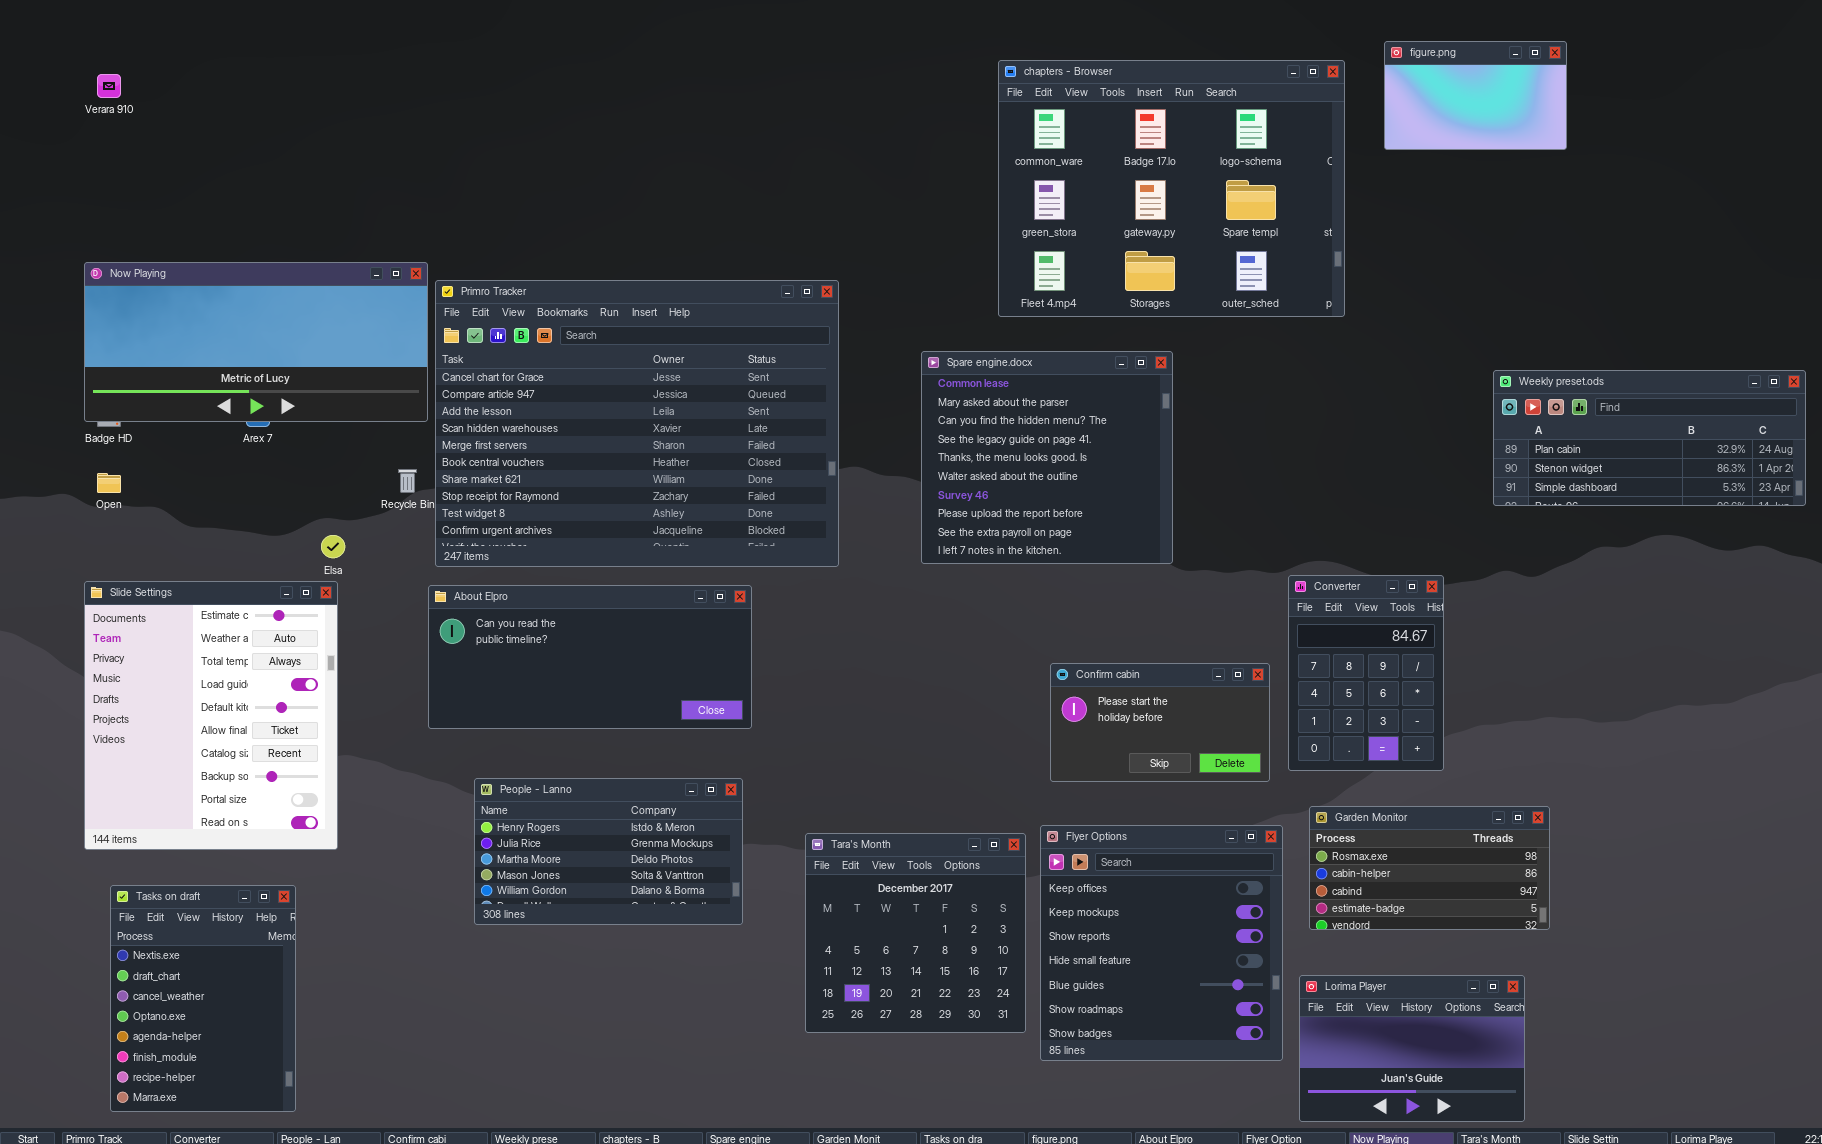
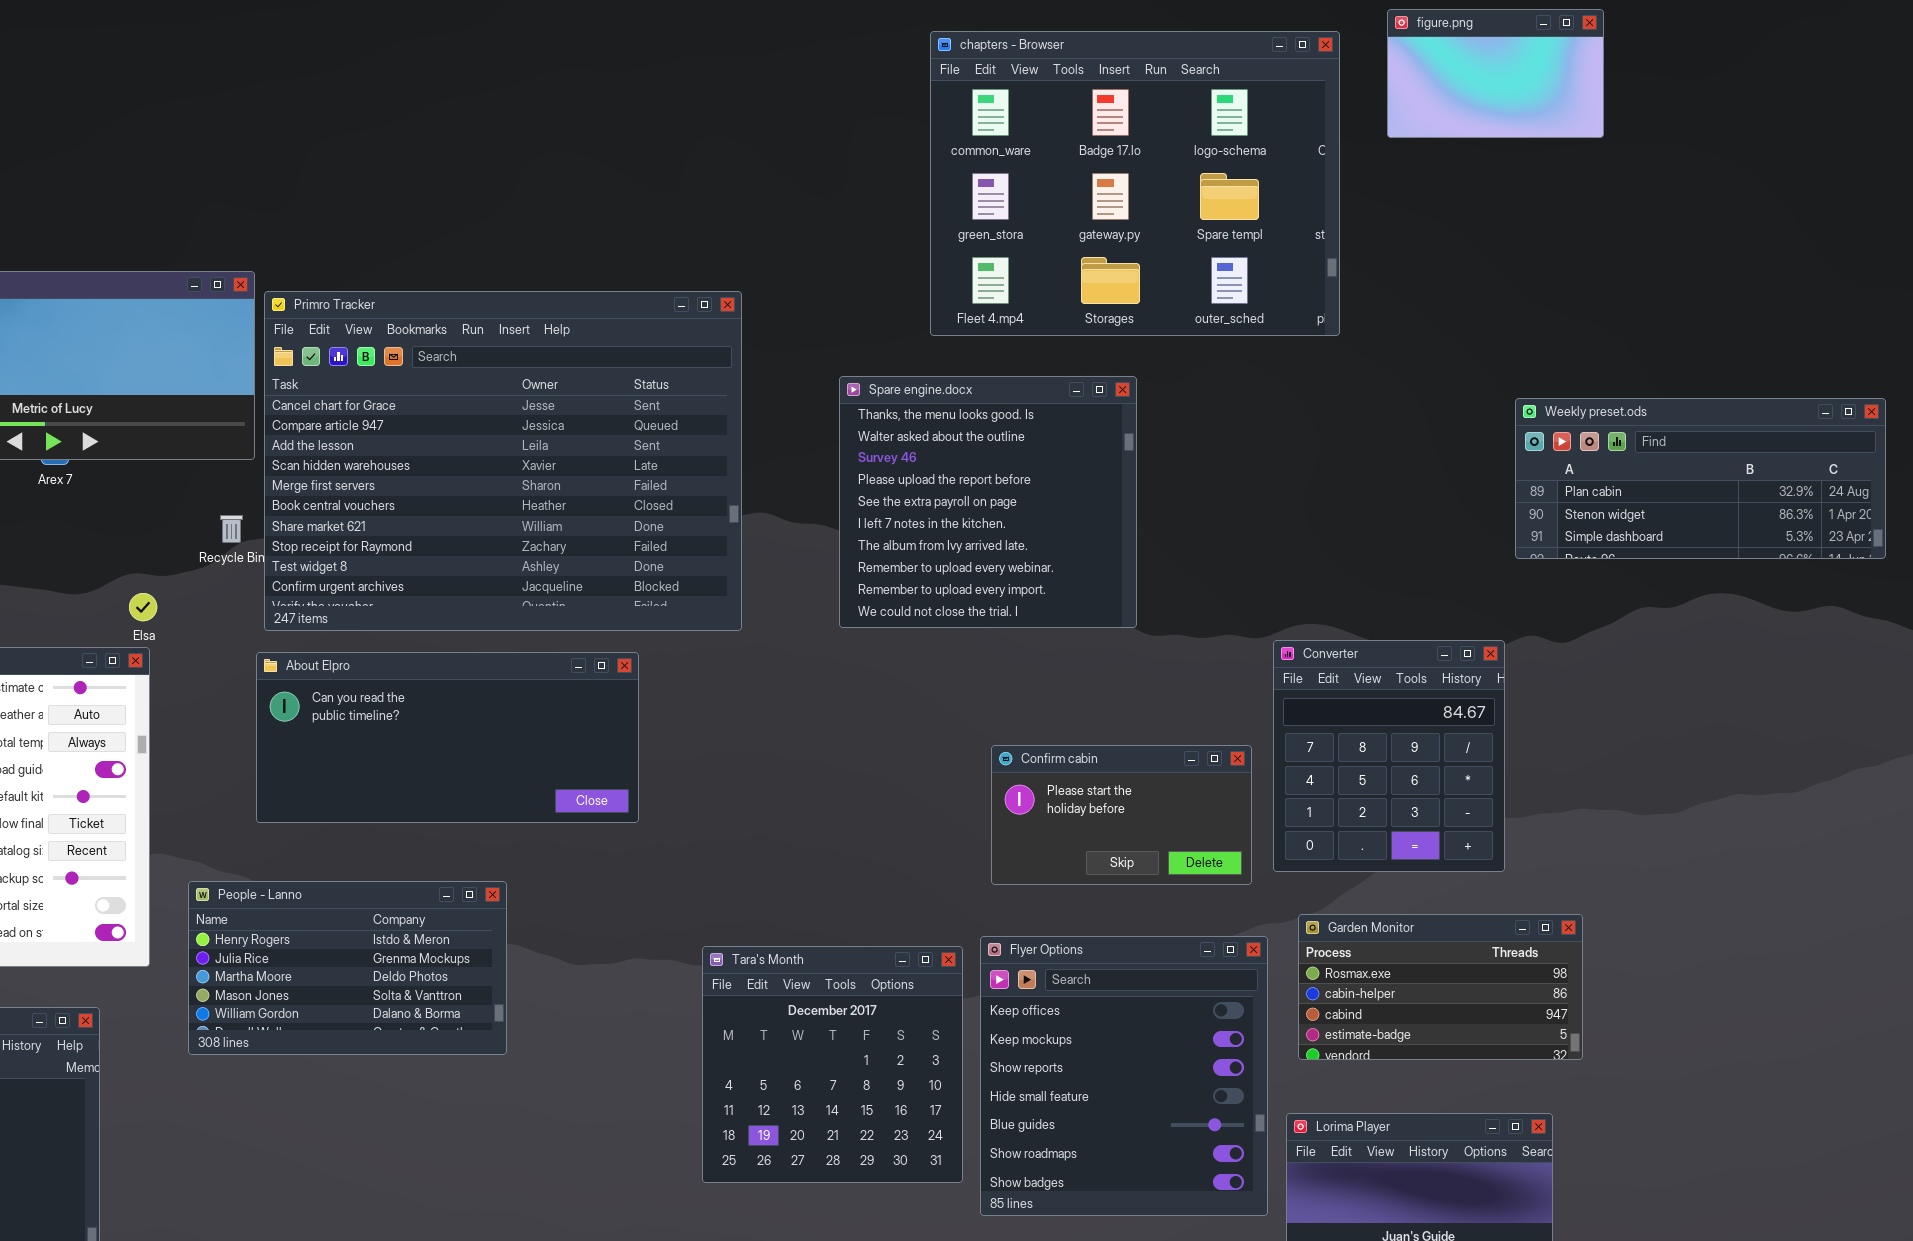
Spare engine.docx: [921,351,1173,564] -> [839,376,1137,628], scrolled down 4 rows
Converter: [1288,575,1444,771] -> [1273,640,1505,872], resized
People - Lanno: [474,778,743,925] -> [188,881,507,1055], moved

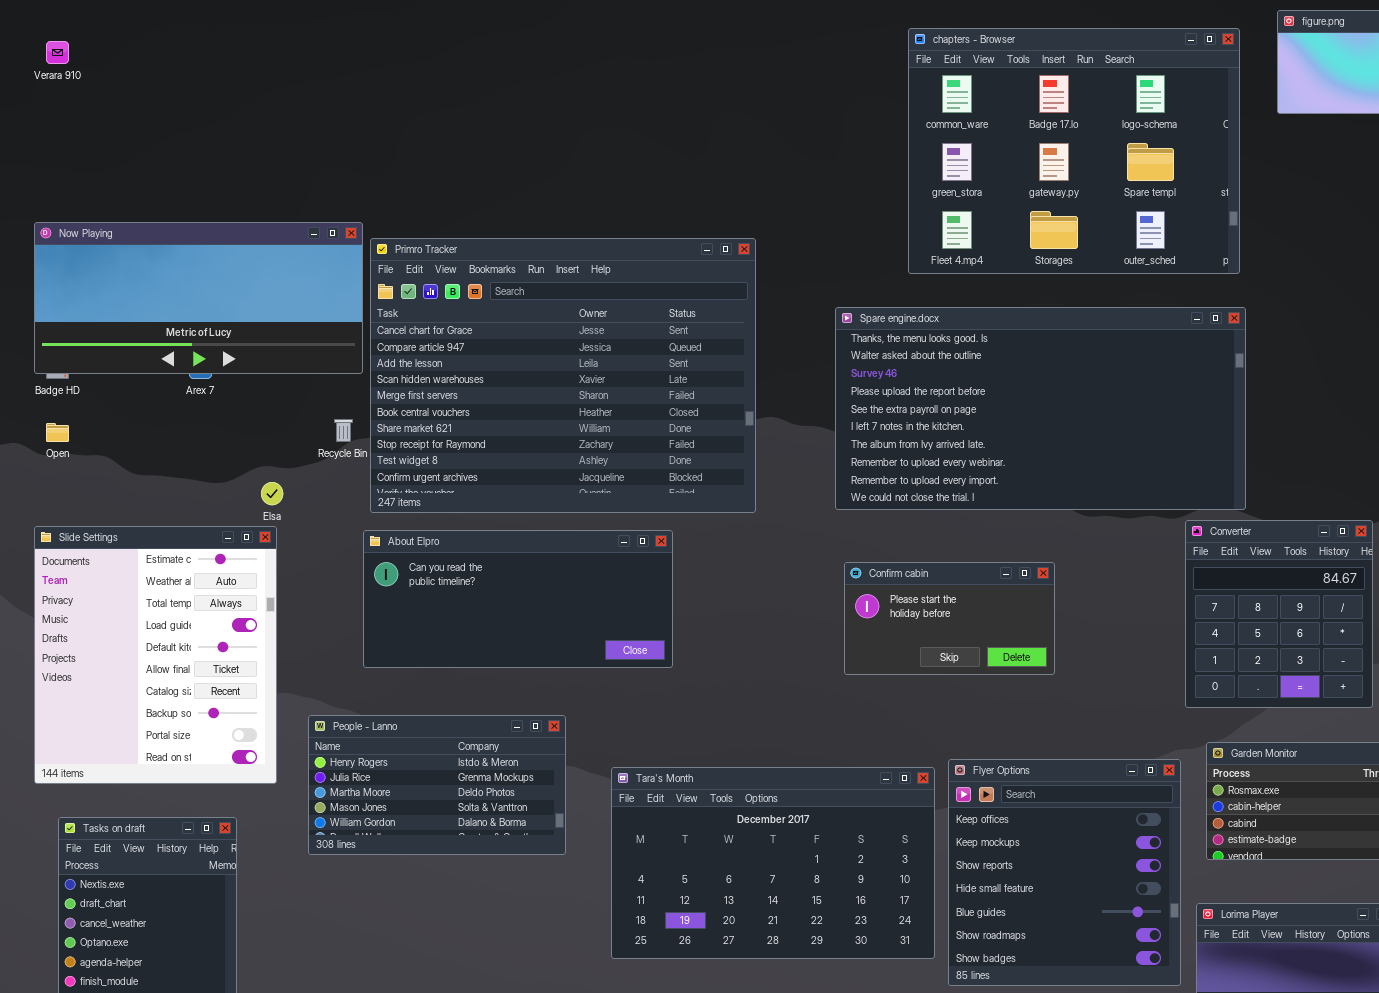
Spare engine.docx: [839,376,1137,628] -> [835,307,1246,510], resized
Confirm cabin: [991,745,1252,885] -> [844,562,1055,675], moved
Tara's Month: [702,946,963,1183] -> [611,767,935,959], resized

